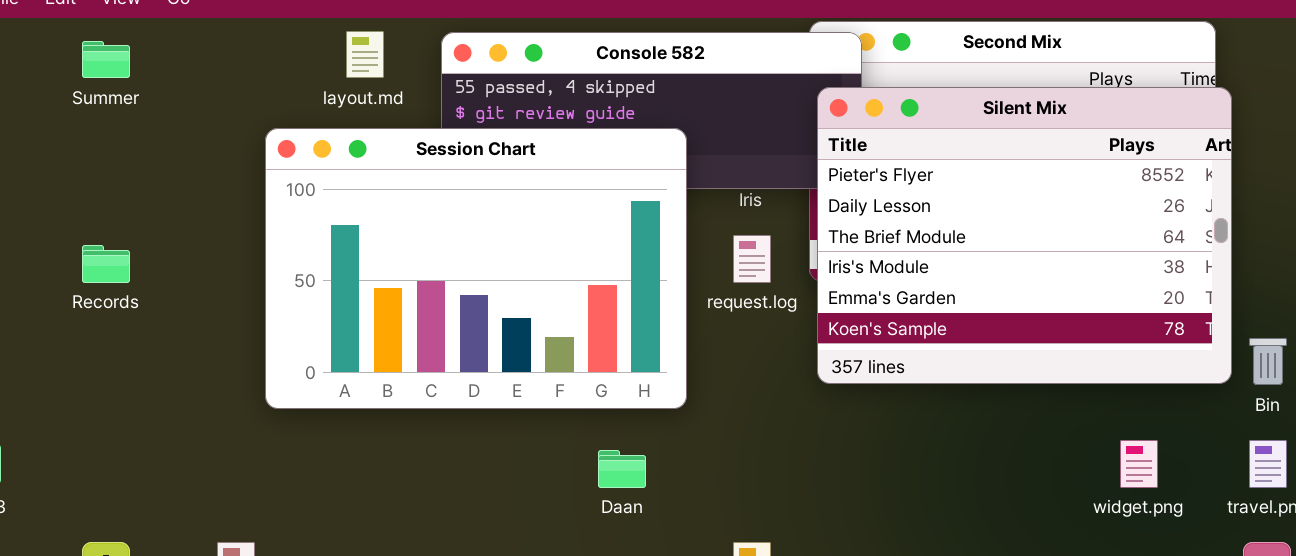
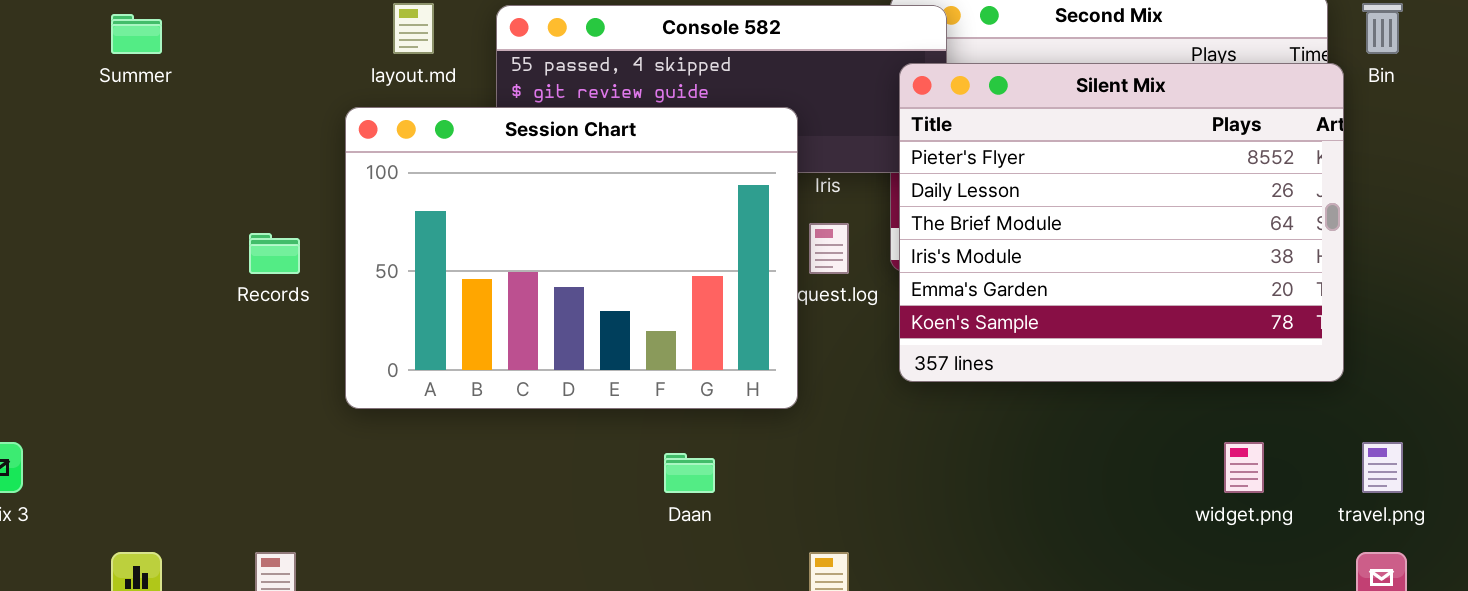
Session Chart: [265,128,687,409] -> [345,107,798,409], moved
Records: [82,245,130,283] -> [249,233,300,274], moved
Bin: [1249,338,1287,385] -> [1362,3,1403,54], moved

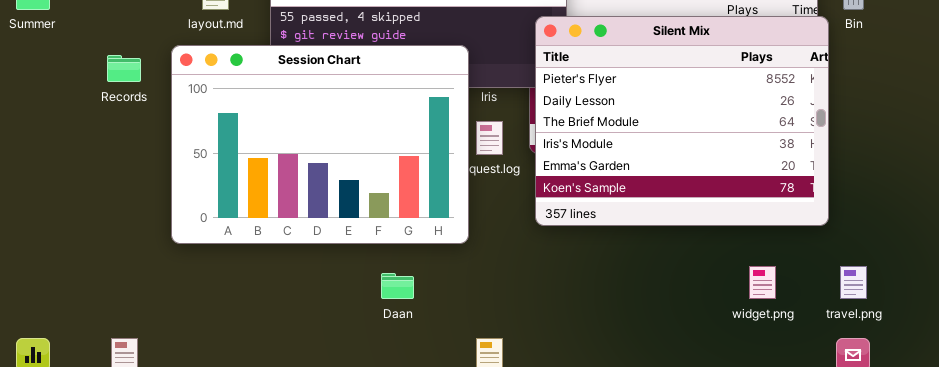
Records: [249,233,300,274] -> [107,55,141,82], moved

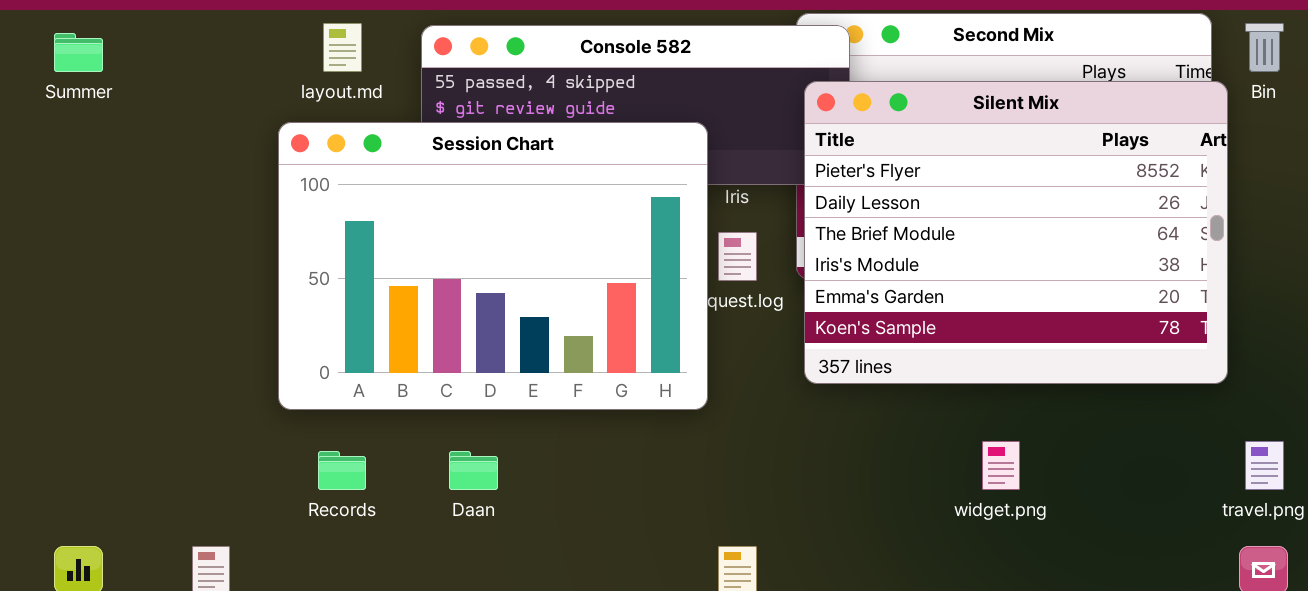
Records: [107,55,141,82] -> [318,451,366,490], moved
widget.png: [749,266,776,299] -> [982,441,1020,490], moved
Daan: [381,273,414,299] -> [449,451,498,490], moved

